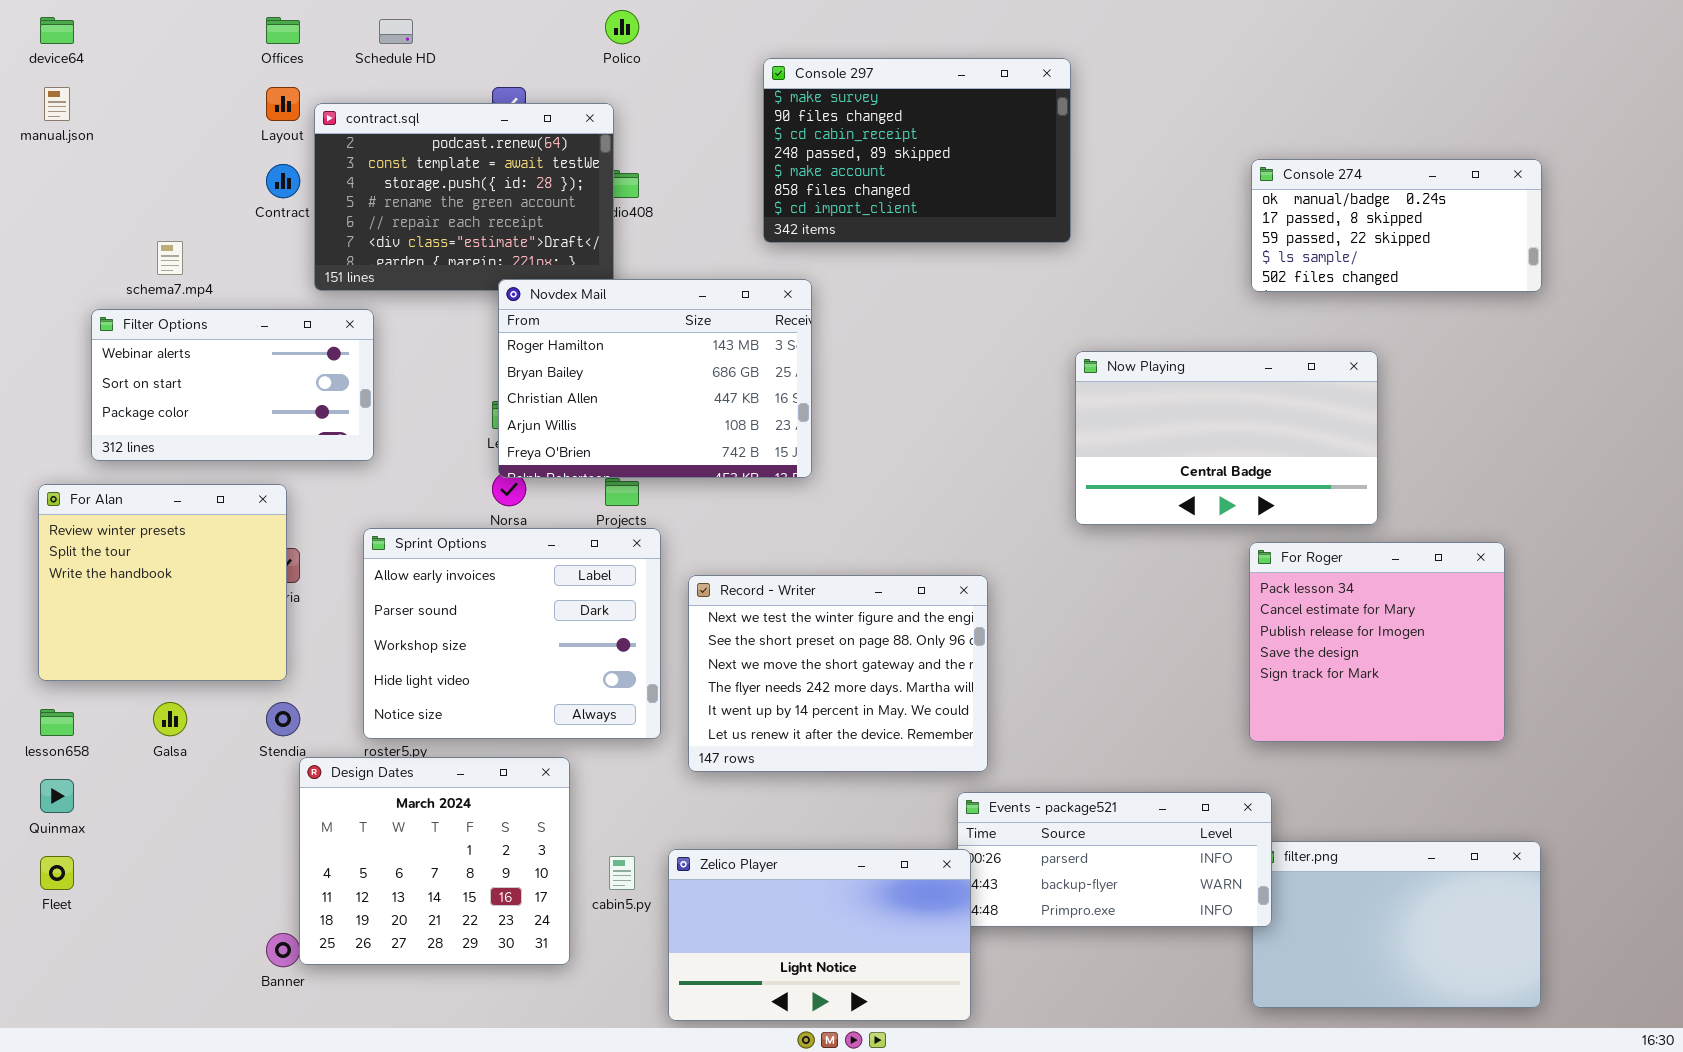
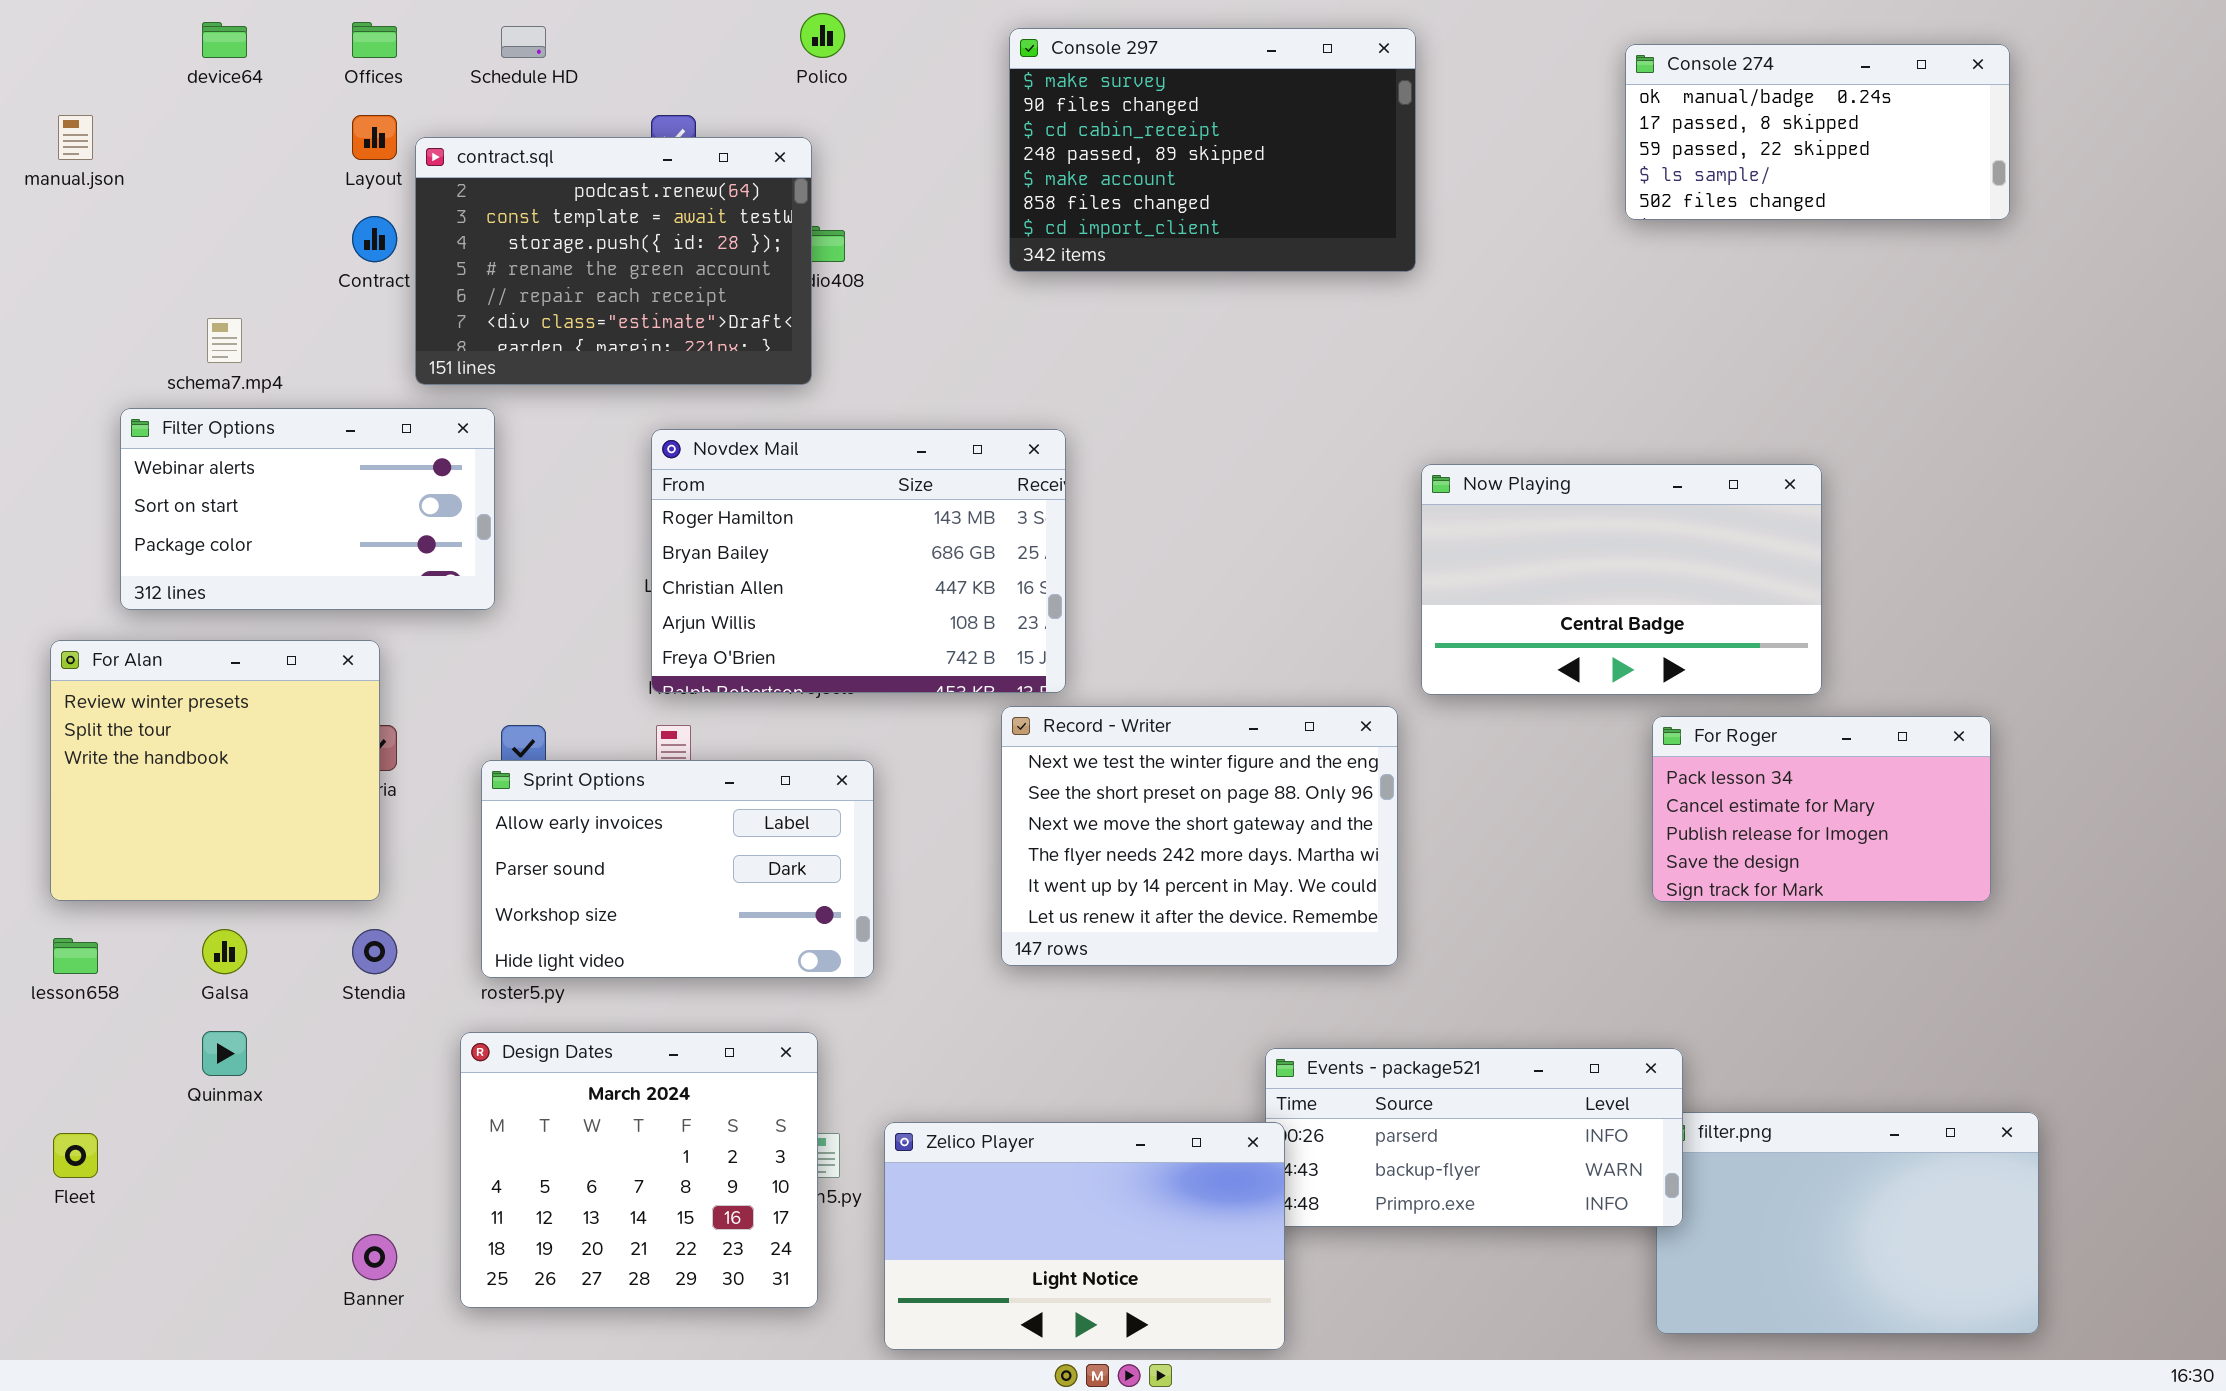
device64: [40,17,74,44] -> [202,22,247,58], moved
Console 297: [763,58,1071,243] -> [1009,28,1416,272], moved
Console 274: [1251,159,1542,292] -> [1625,44,2010,220], moved
Novdex Mail: [498,279,812,478] -> [651,429,1066,693], moved
Sprint Options: [363,528,661,739] -> [481,760,874,978], resized
For Roger: [1249,542,1505,742] -> [1652,716,1991,902], resized
Record - Writer: [688,575,988,772] -> [1001,706,1398,966], moved
Design Dates: [299,757,570,965] -> [460,1032,818,1308], moved
Quinmax: [40,779,74,813] -> [202,1031,247,1076], moved

